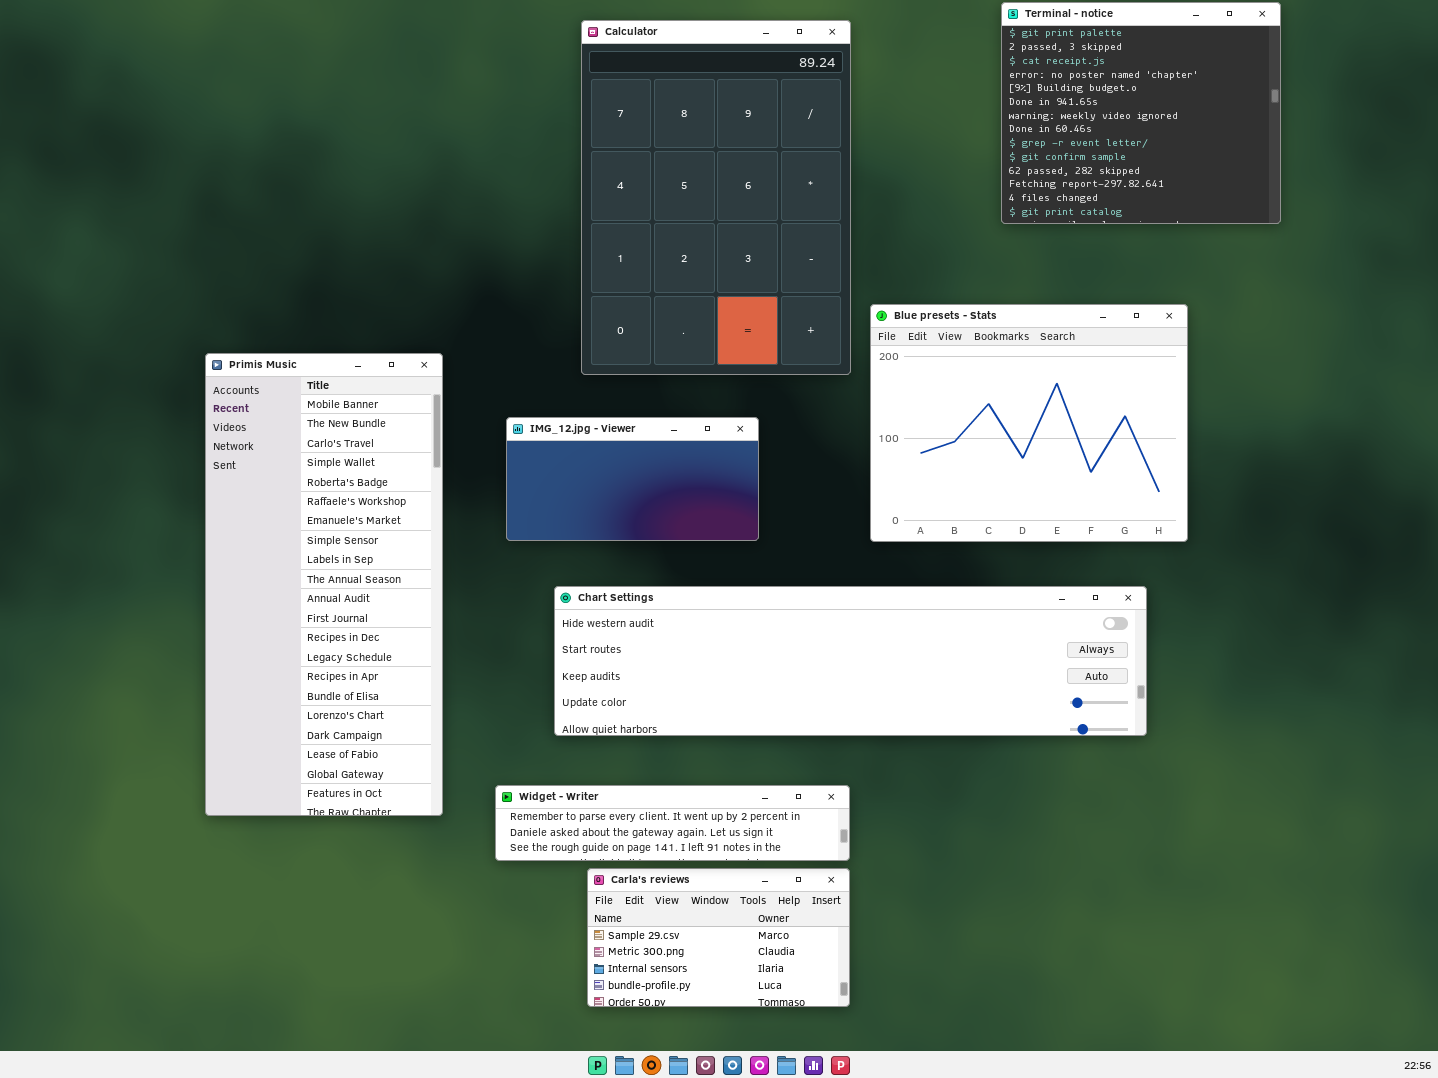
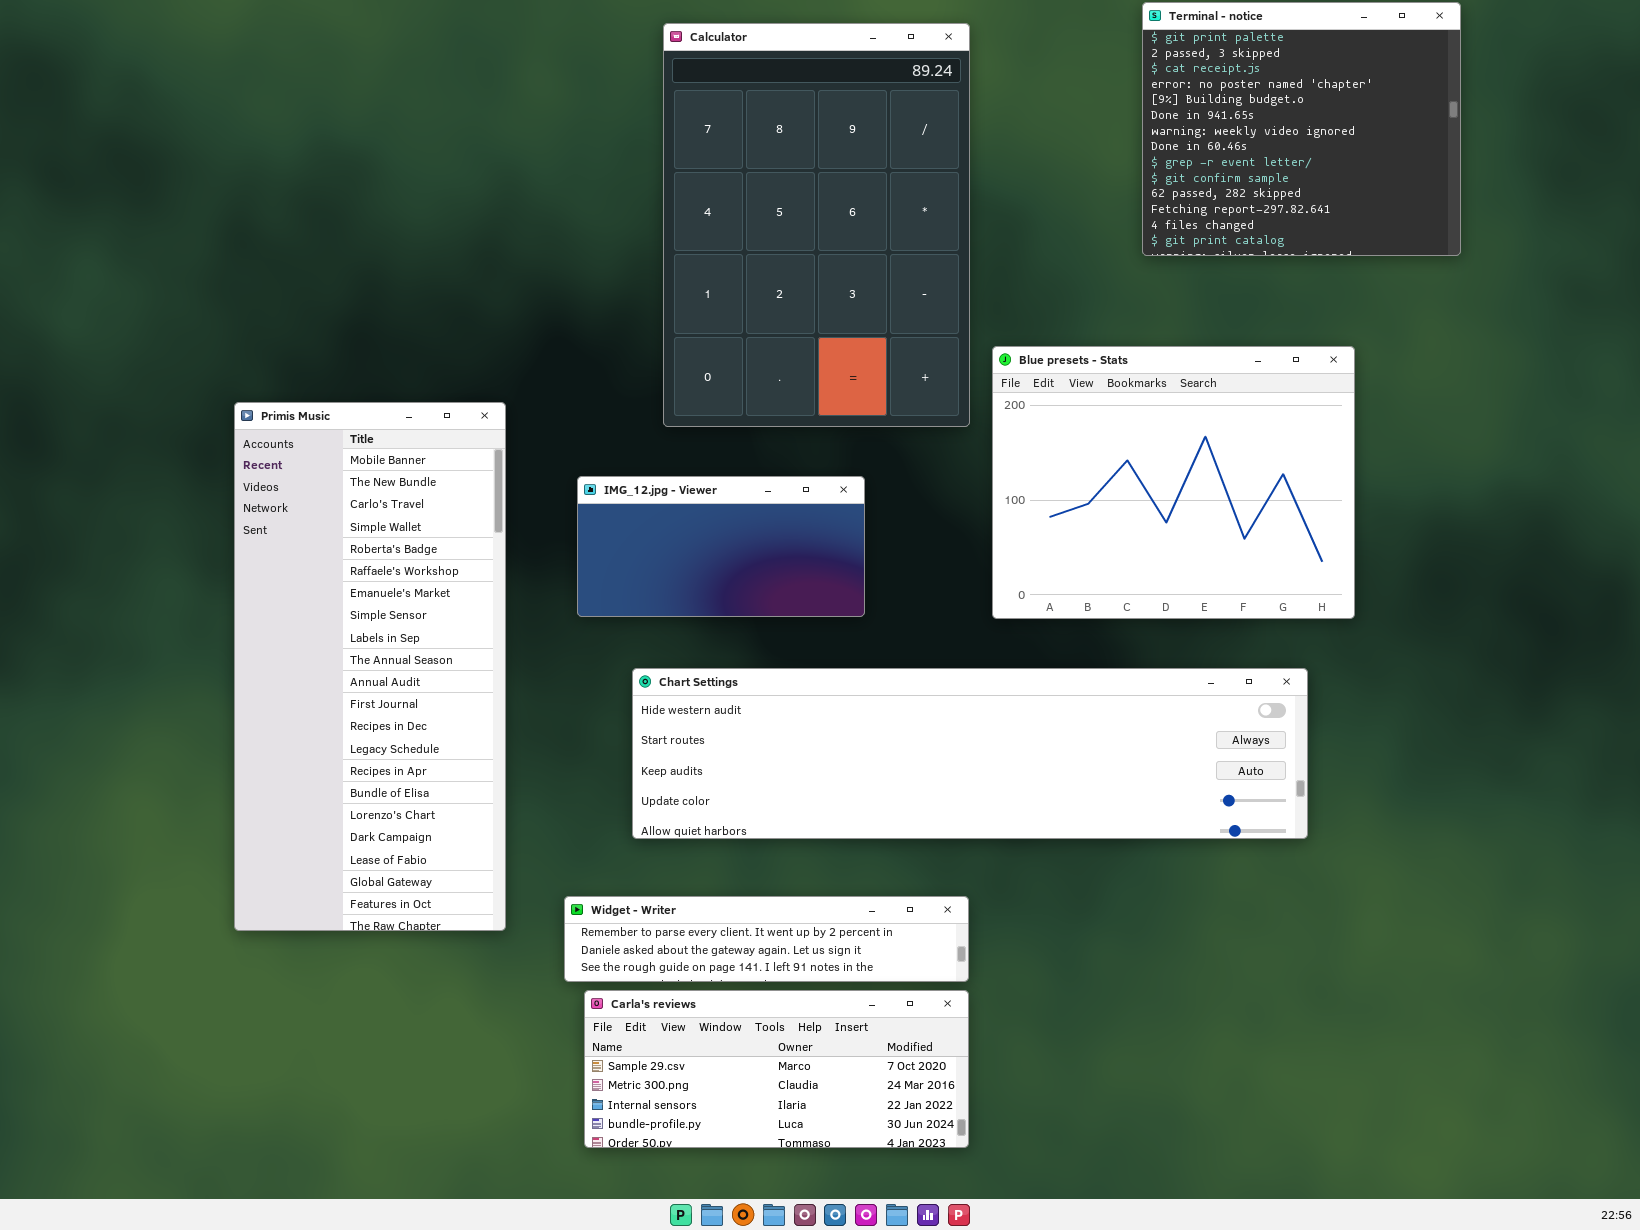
Carla's reviews: [587,868,850,1007] -> [584,990,969,1148], resized

